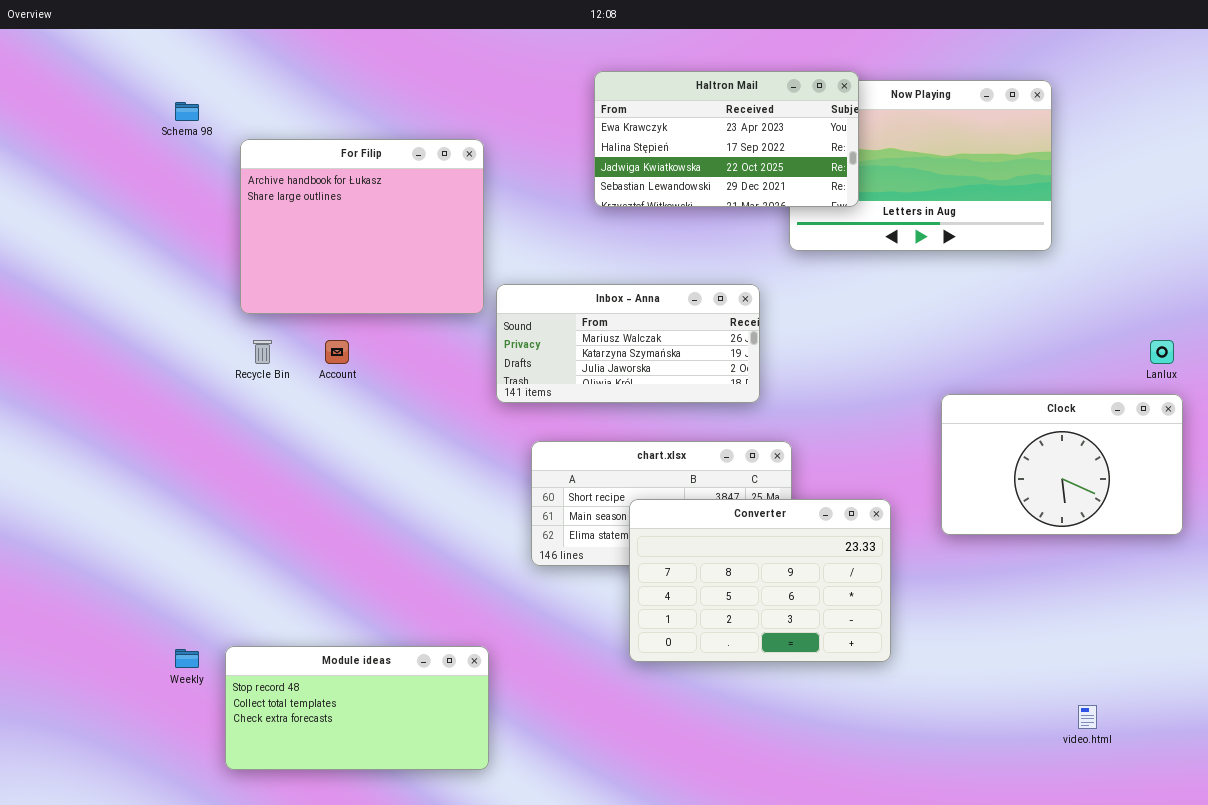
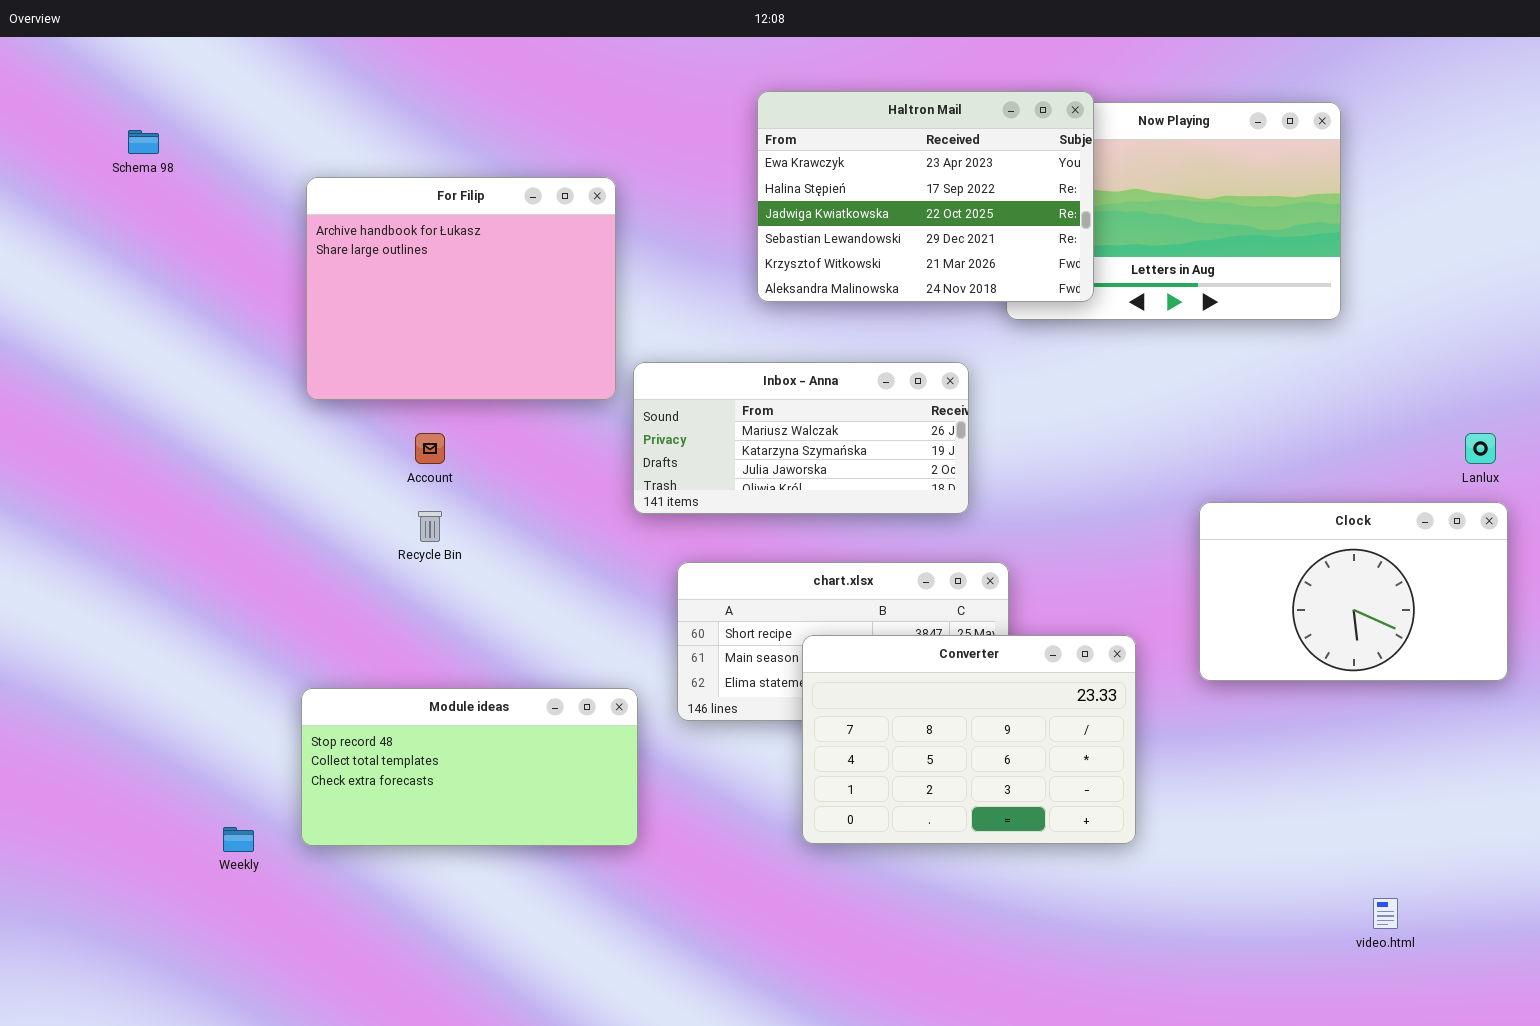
Haltron Mail: [594,71,859,207] -> [757,91,1094,302], resized
Schema 98: [175,102,199,121] -> [128,130,159,154], moved
Recycle Bin: [253,340,272,364] -> [418,511,442,542], moved
Module ideas: [225,646,489,770] -> [301,688,638,846], moved

